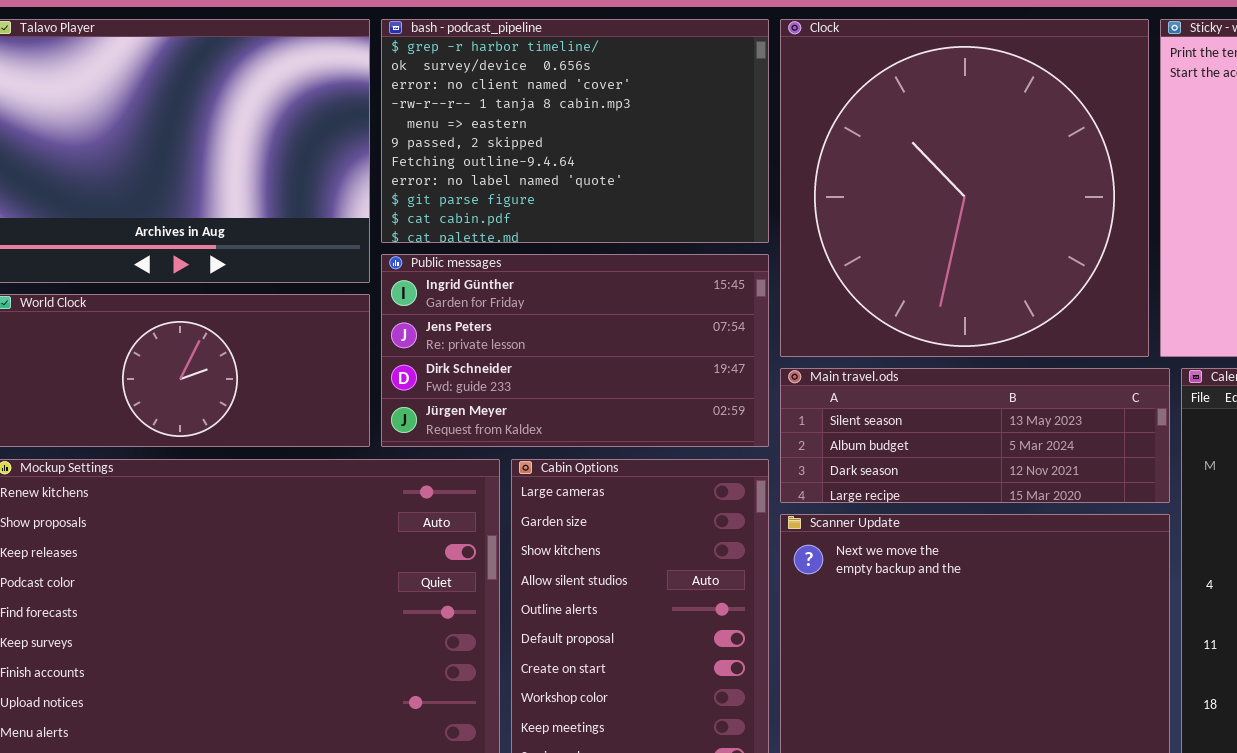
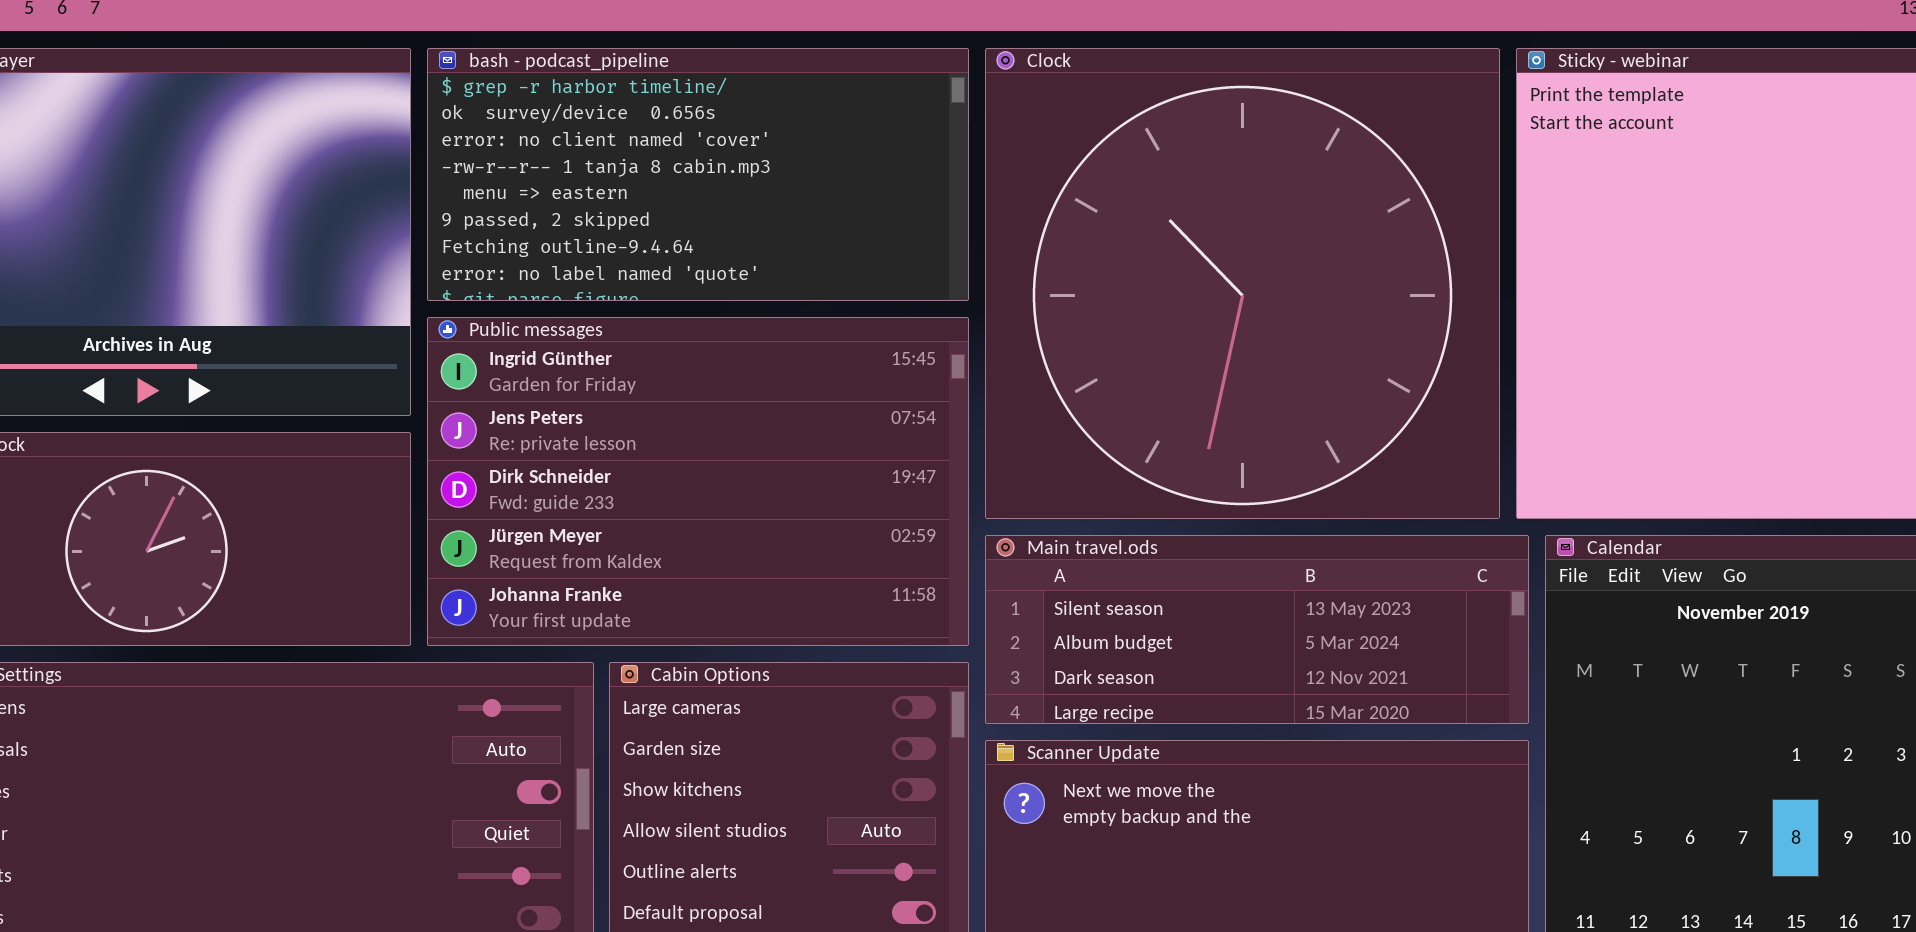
bash - podcast_pipeline: [381,19,769,243] -> [427,48,969,301], resized
Public messages: [381,254,769,447] -> [427,317,969,646], resized

